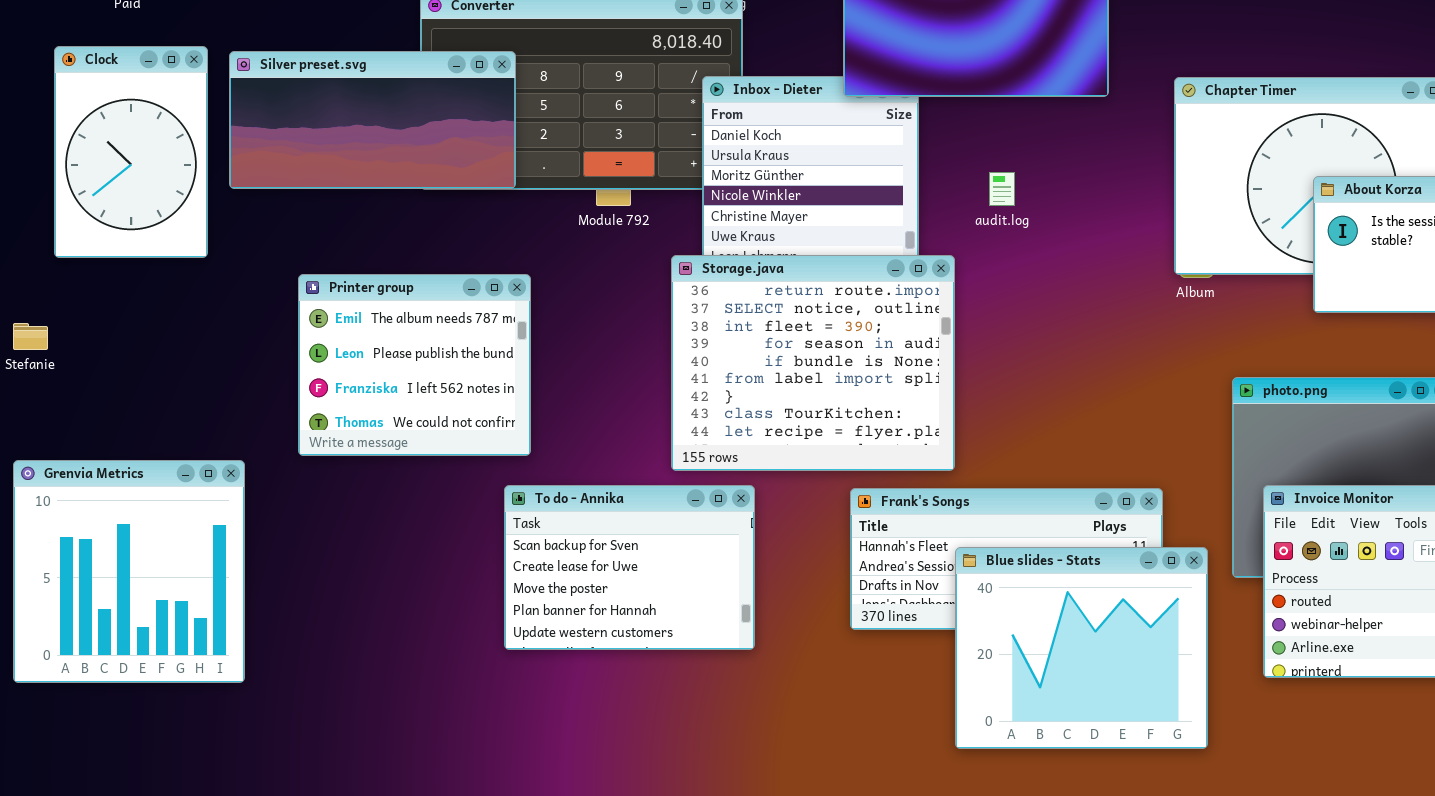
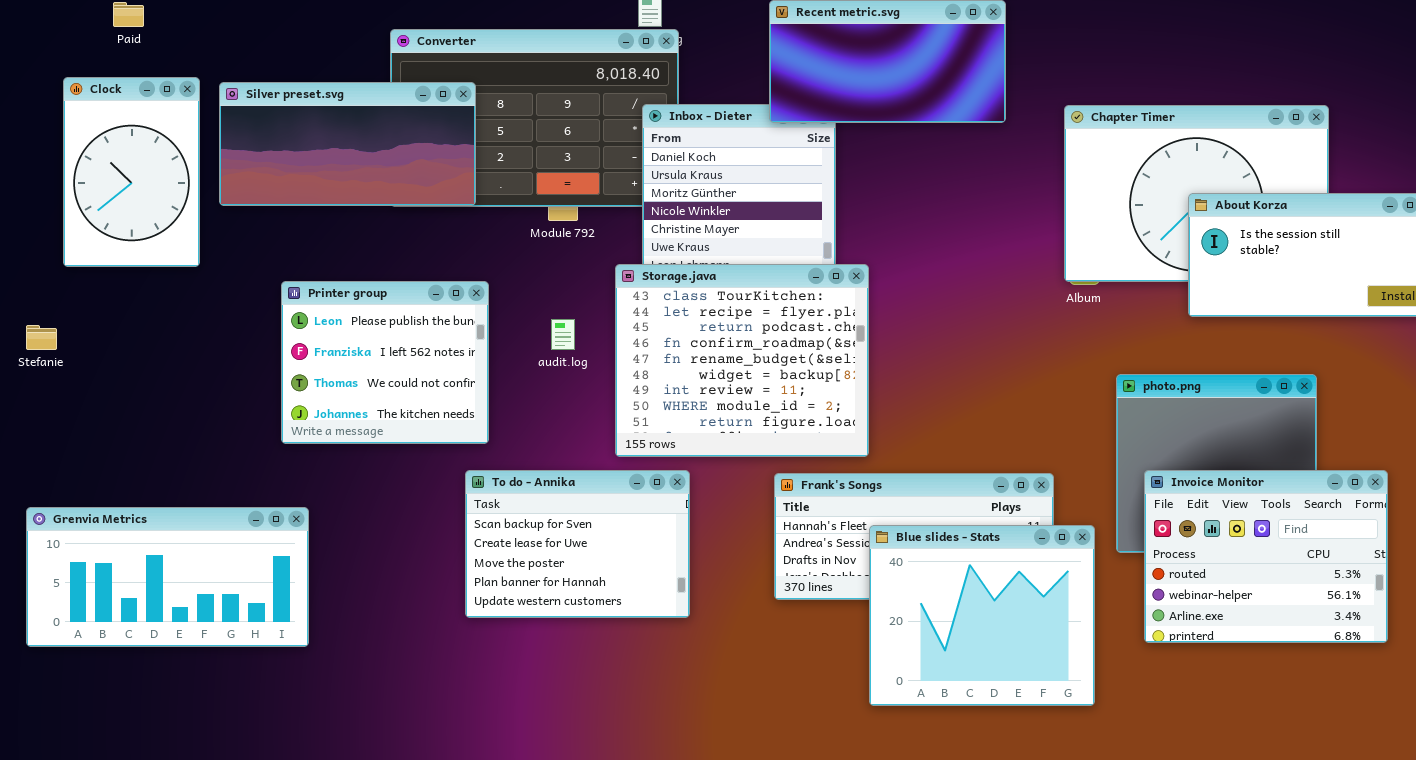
audit.log: [989,172,1015,206] -> [551,319,575,350], moved
Storage.java: [671,255,955,471] -> [615,264,869,457], scrolled down 7 rows
Printer group: [298,274,531,456] -> [281,281,489,444], scrolled down 1 row
Grenvia Metrics: [13,460,245,683] -> [26,507,309,647], resized

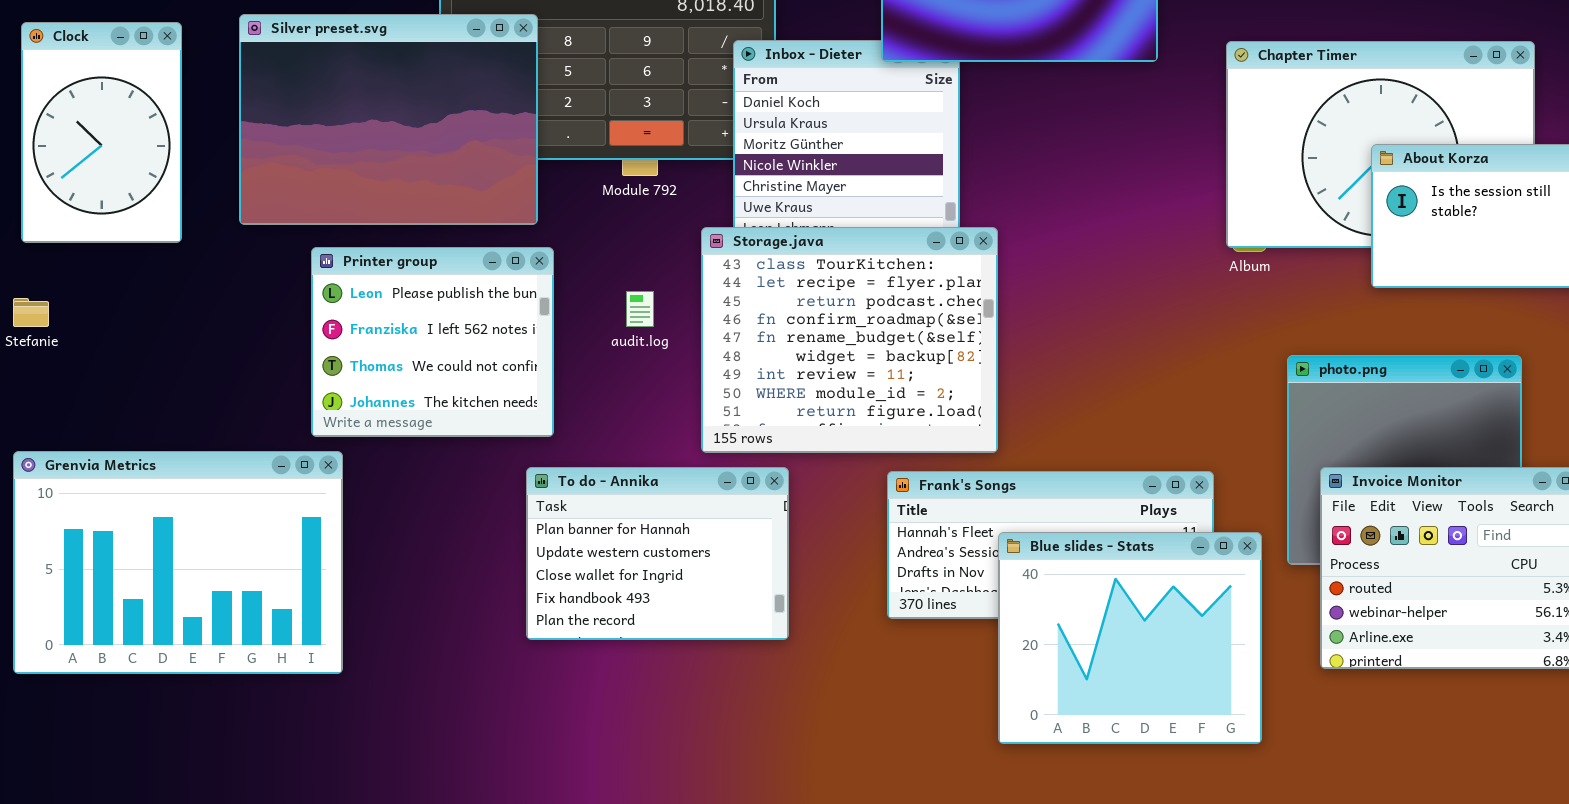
Clock: [63,77,200,267] -> [21,22,182,243], moved
Silver preset.svg: [219,82,476,206] -> [239,14,538,225], resized
To do - Annika: [465,470,690,618] -> [526,467,789,640], scrolled down 3 rows
Grenvia Metrics: [26,507,309,647] -> [13,451,343,674], resized

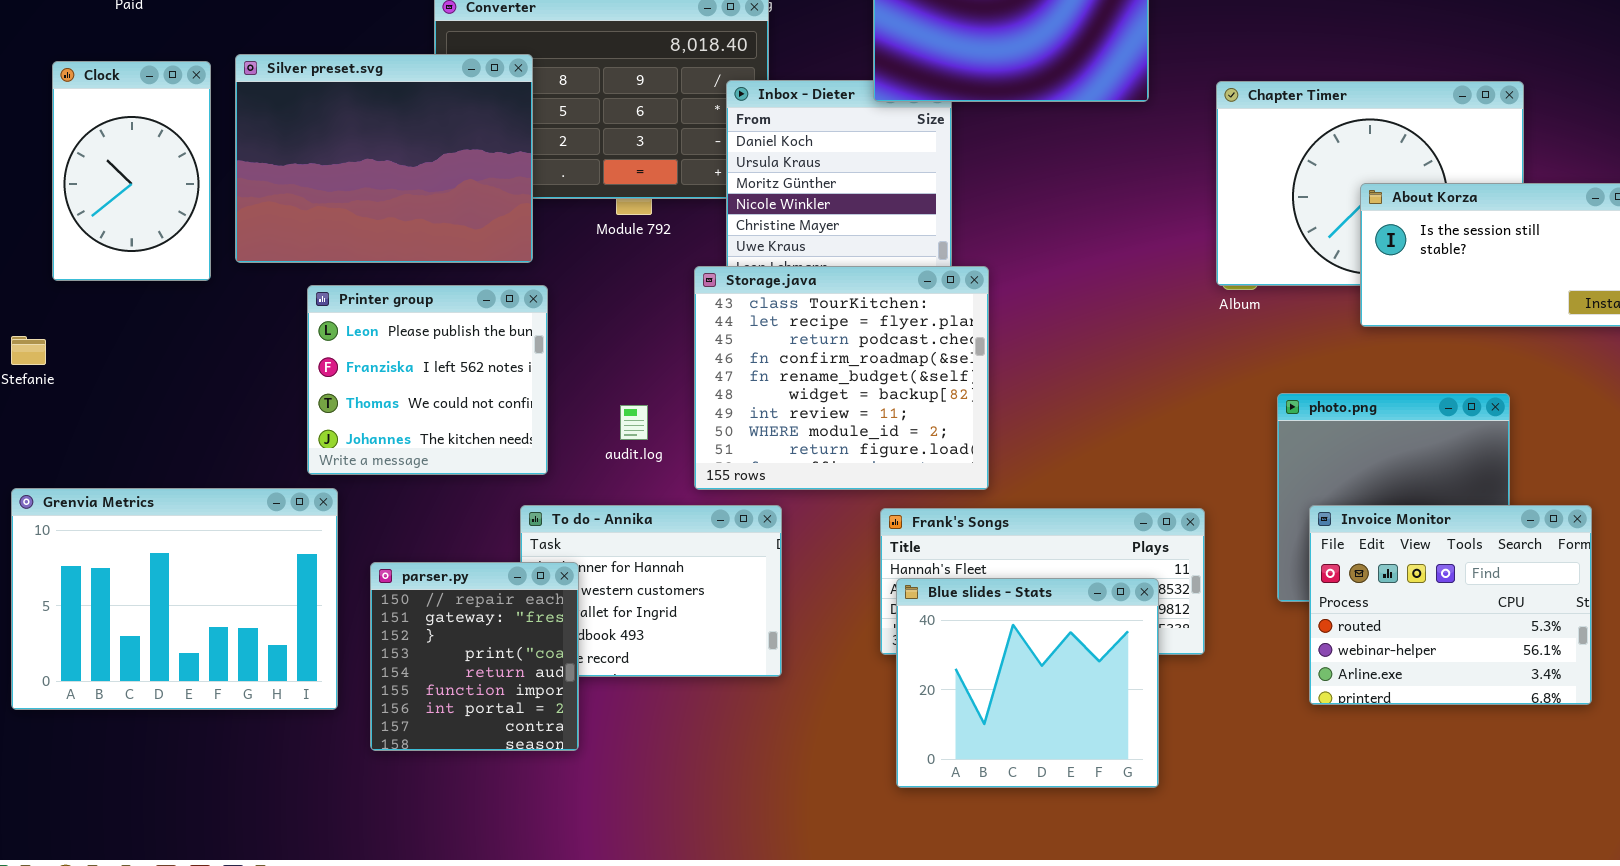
Clock: [21,22,182,243] -> [52,61,211,281], moved
audit.log: [626,291,654,327] -> [620,405,648,440], moved
parser.py: none -> [370,562,579,751], opened
Blue slides - Stats: [998,532,1262,744] -> [896,578,1159,788], moved

